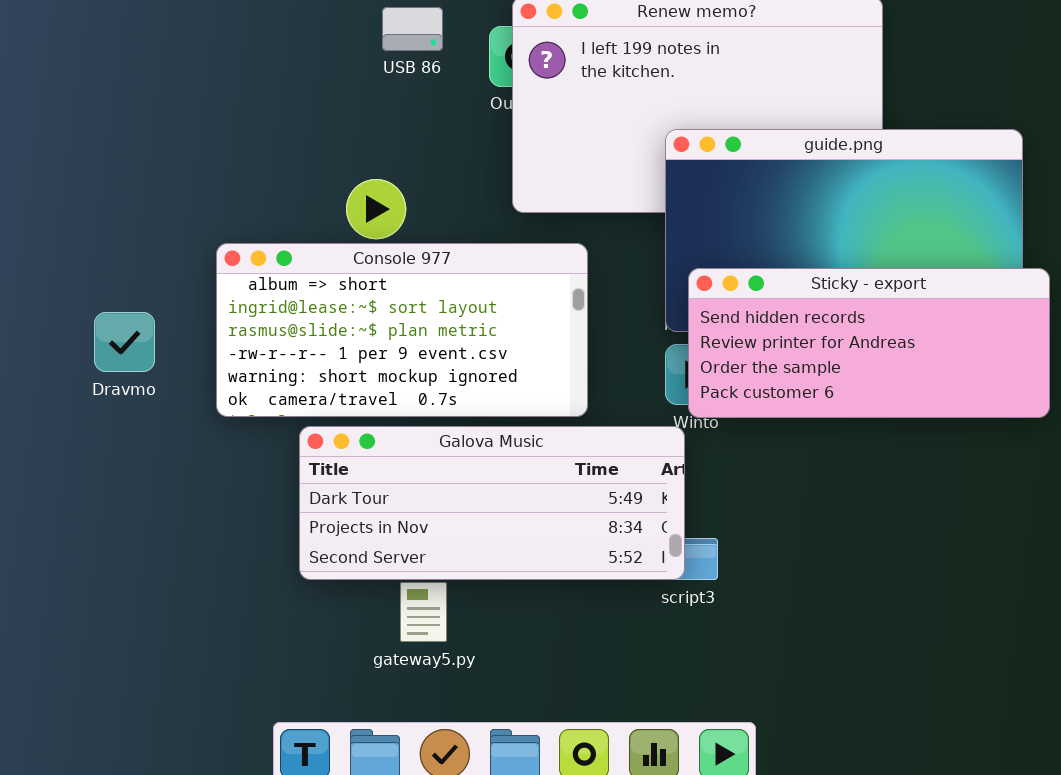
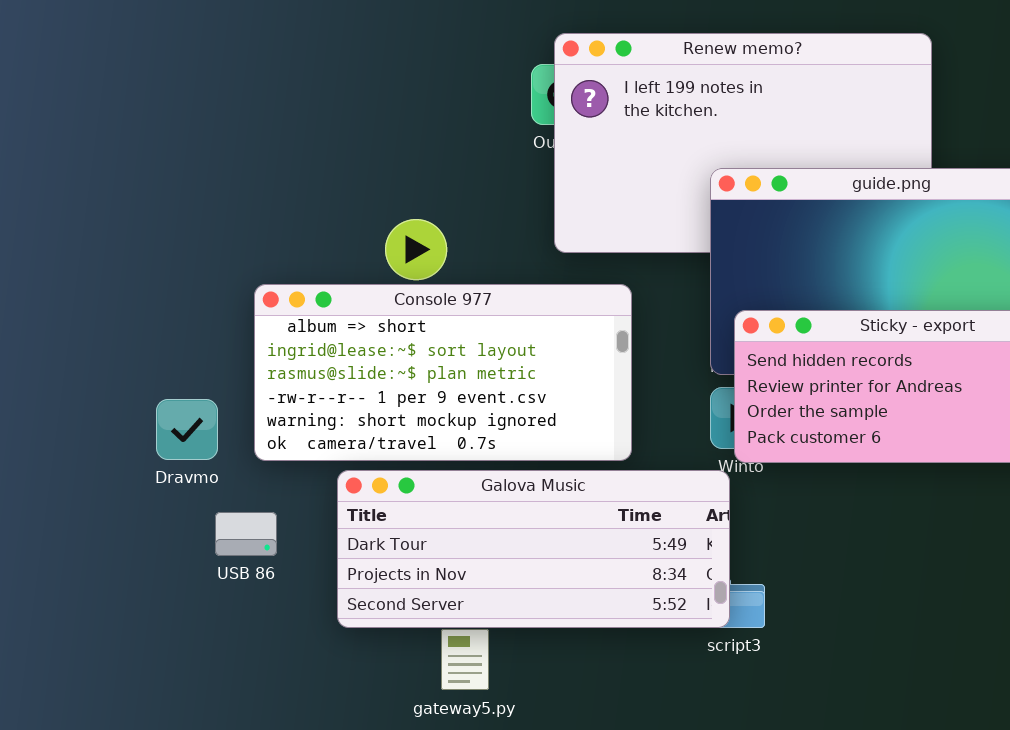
USB 86: [382,7,443,51] -> [215,512,277,556], moved
Dravmo: [94,312,155,372] -> [156,399,218,460], moved

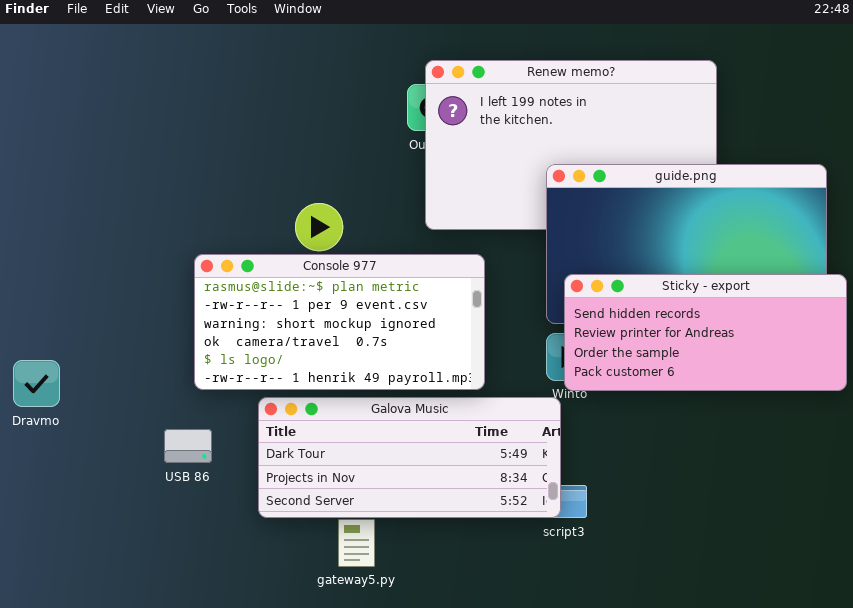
Console 977: [254,284,632,461] -> [194,254,485,390], scrolled down 2 rows
Dravmo: [156,399,218,460] -> [13,360,60,407], moved

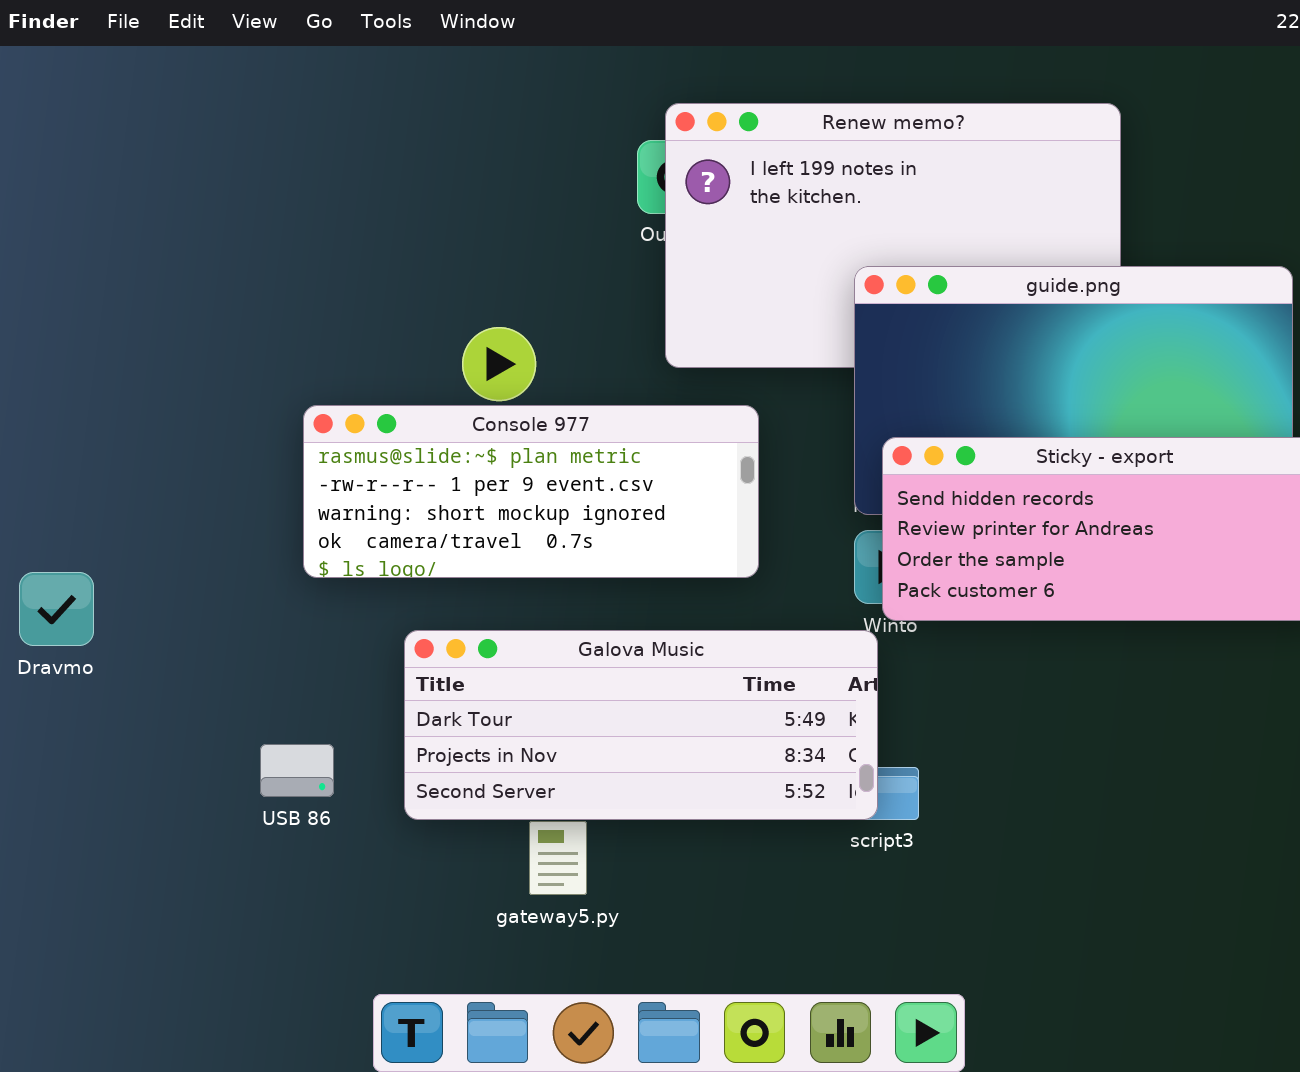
Console 977: [194,254,485,390] -> [303,405,759,578], resized
USB 86: [164,429,212,463] -> [260,744,334,797], moved

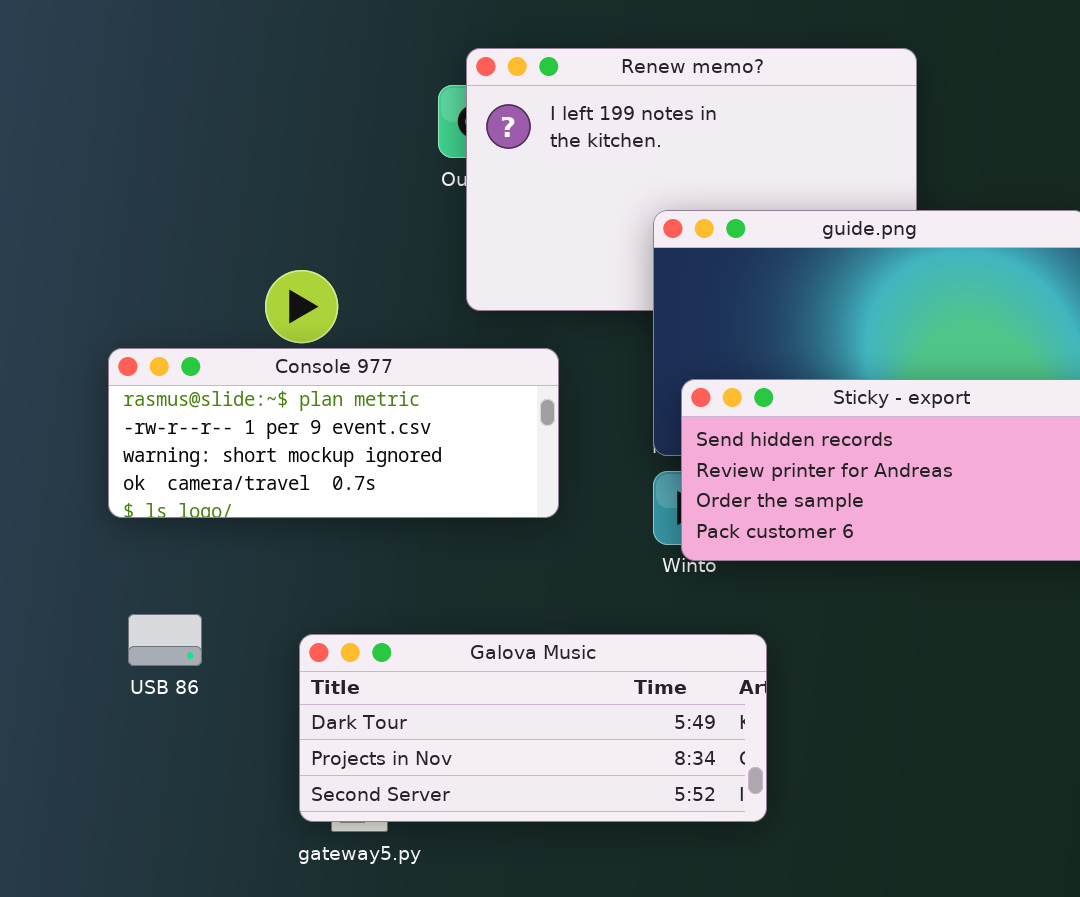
Galova Music: [404,630,878,820] -> [299,634,767,822], moved
USB 86: [260,744,334,797] -> [128,614,202,666], moved

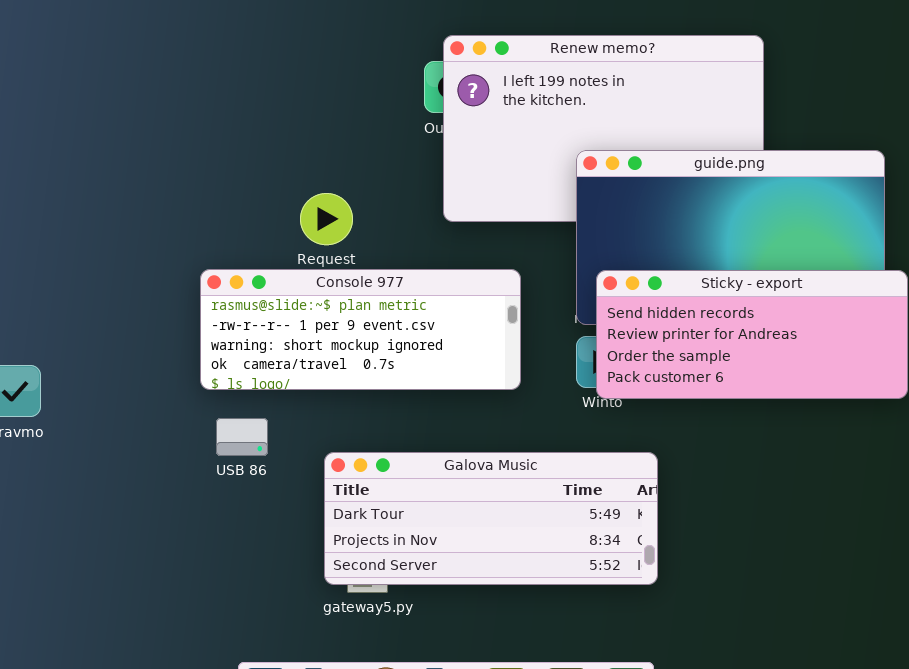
Console 977: [108,348,559,518] -> [200,269,521,390], moved
USB 86: [128,614,202,666] -> [216,418,268,456], moved

